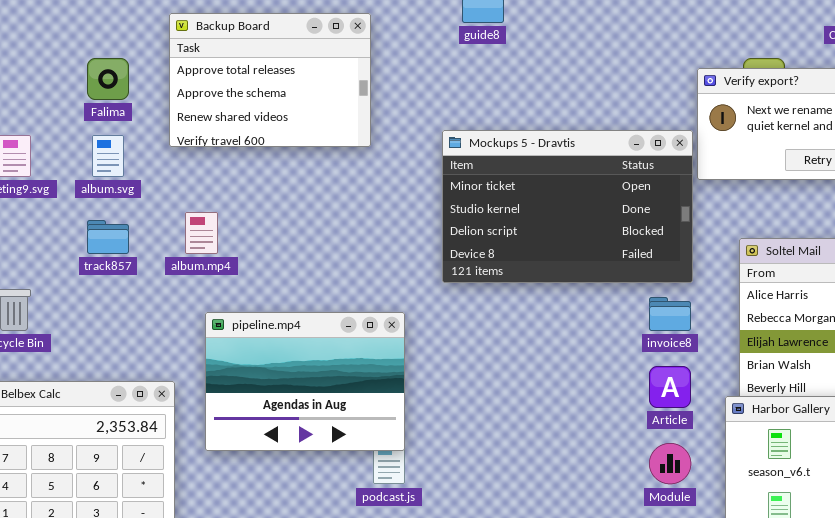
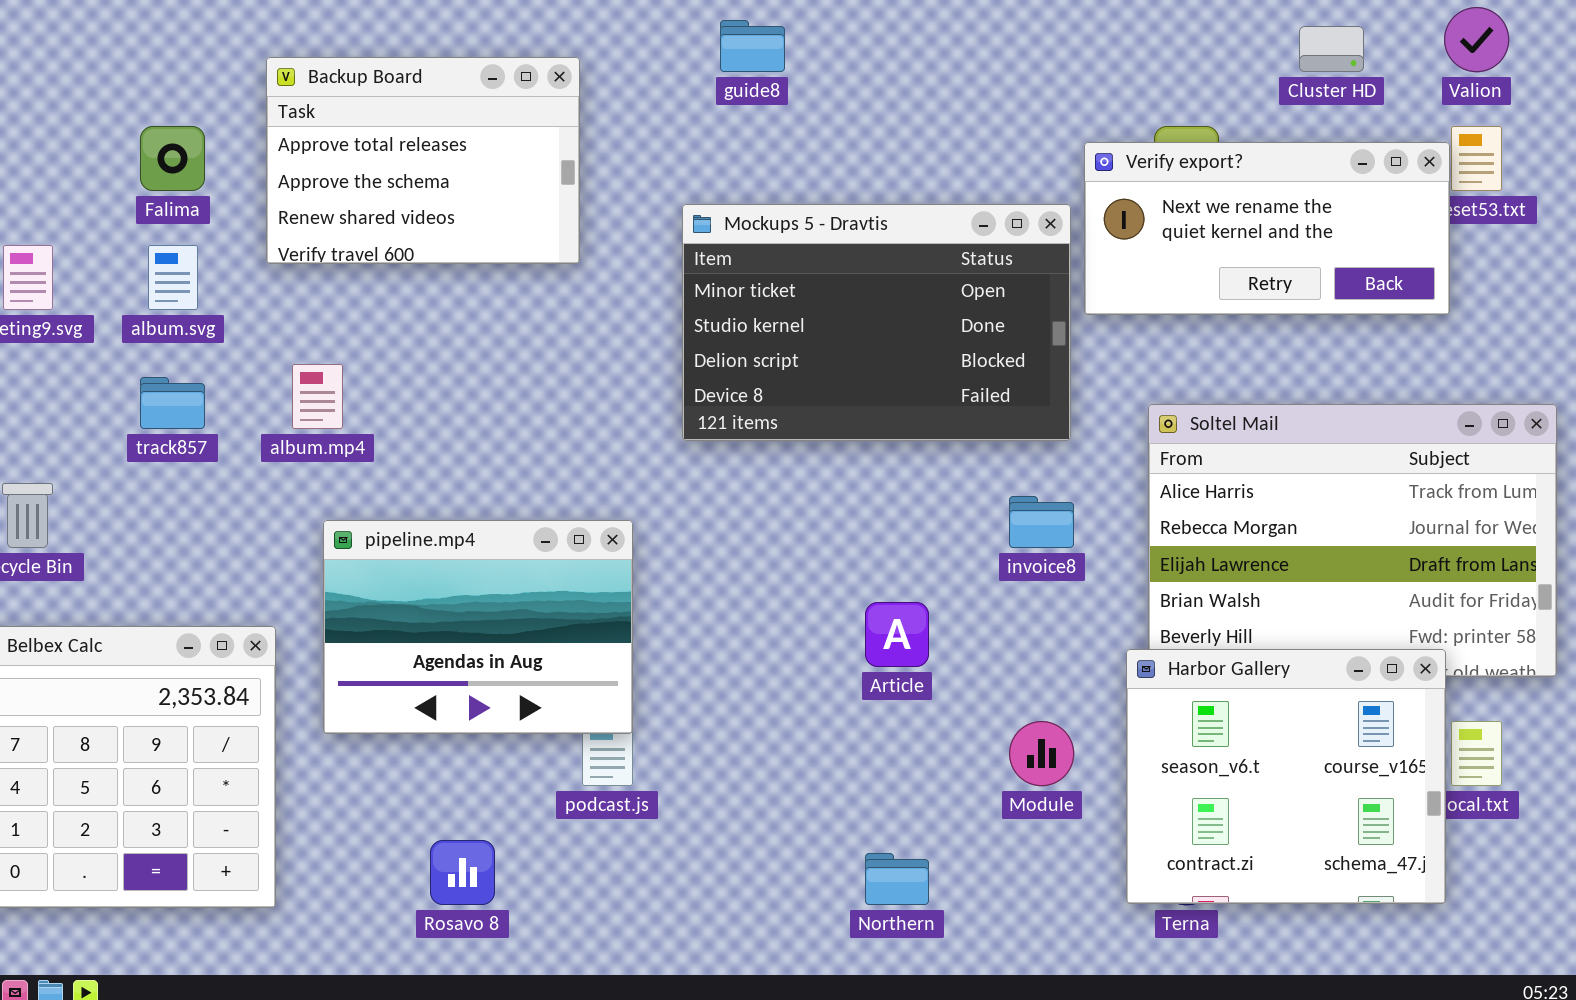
Mockups 5 - Dravtis: [442,130,693,283] -> [682,204,1071,441], moved
Article: [649,366,691,408] -> [865,602,929,667], moved

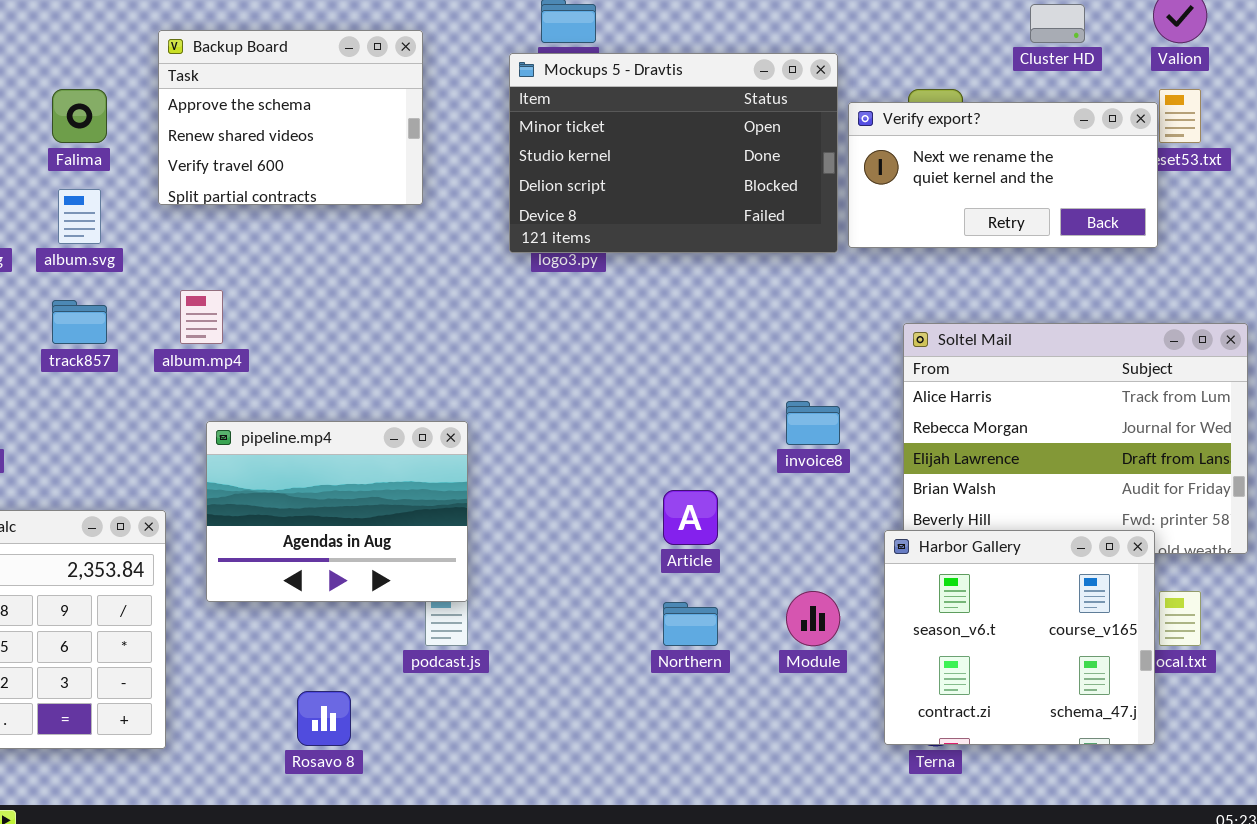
Backup Board: [266,57,580,264] -> [158,30,423,205], scrolled down 1 row
Mockups 5 - Dravtis: [682,204,1071,441] -> [509,53,838,253], moved
Northern: [865,853,929,905] -> [663,602,718,646], moved

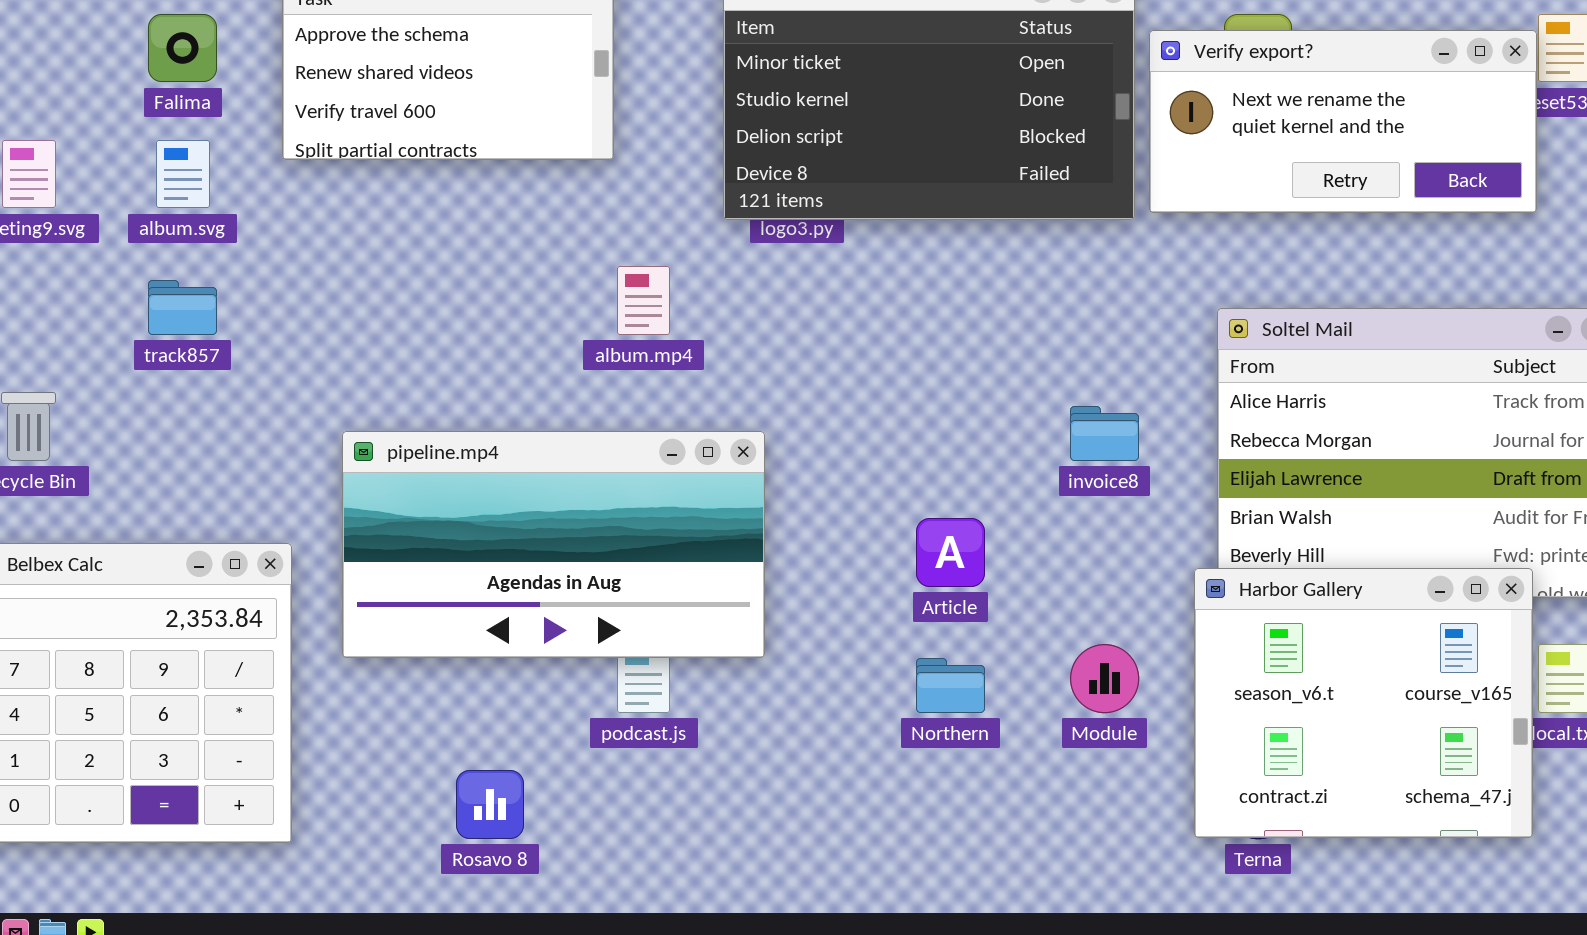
album.mp4: [180,290,223,344] -> [617,266,670,335], moved
pipeline.mp4: [206,421,468,602] -> [342,431,765,658], resized

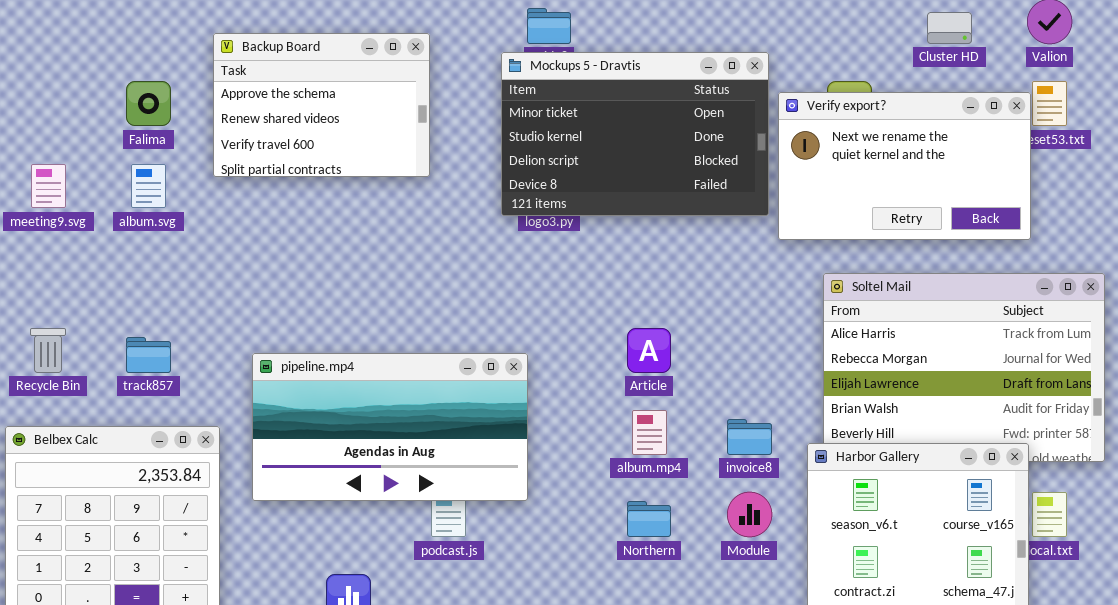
Verify export?: [1149,30,1537,213] -> [778,92,1031,240], resized
album.mp4: [617,266,670,335] -> [632,410,667,455], moved
track857: [148,280,217,335] -> [126,337,171,373], moved
invoice8: [1070,406,1139,461] -> [727,419,772,455], moved
Article: [916,518,985,587] -> [627,328,671,373], moved

